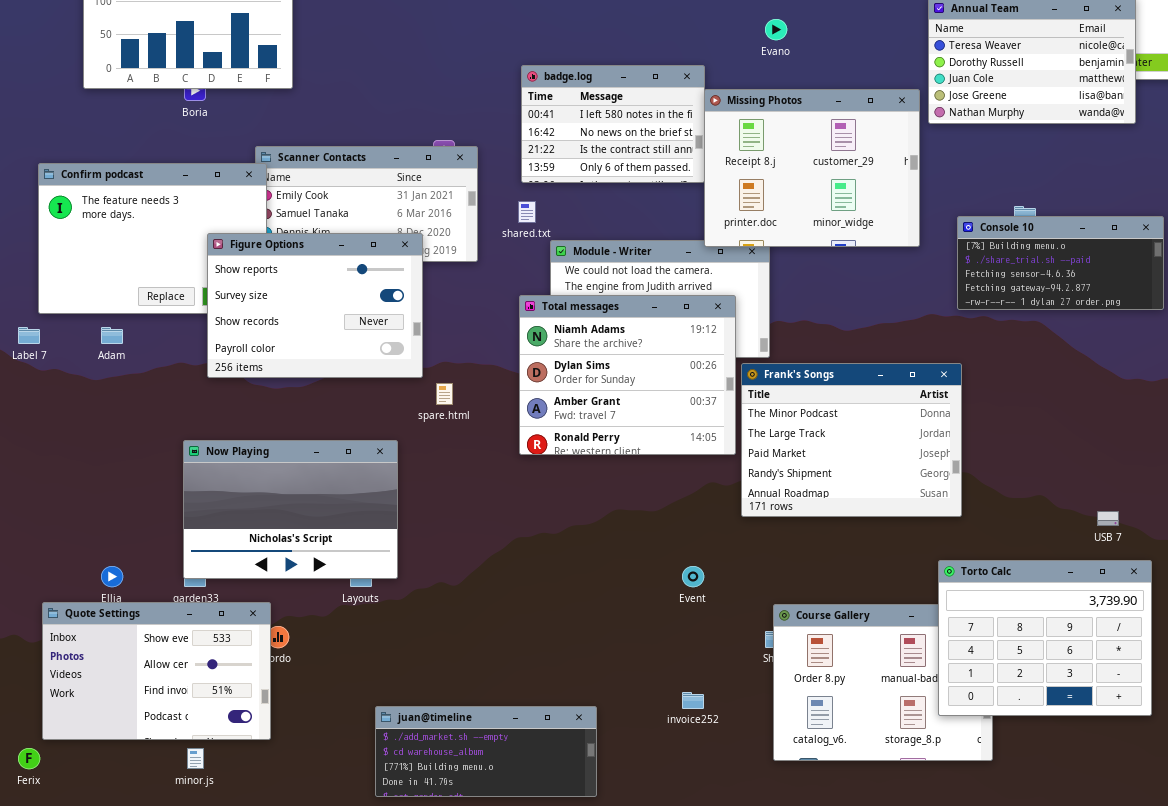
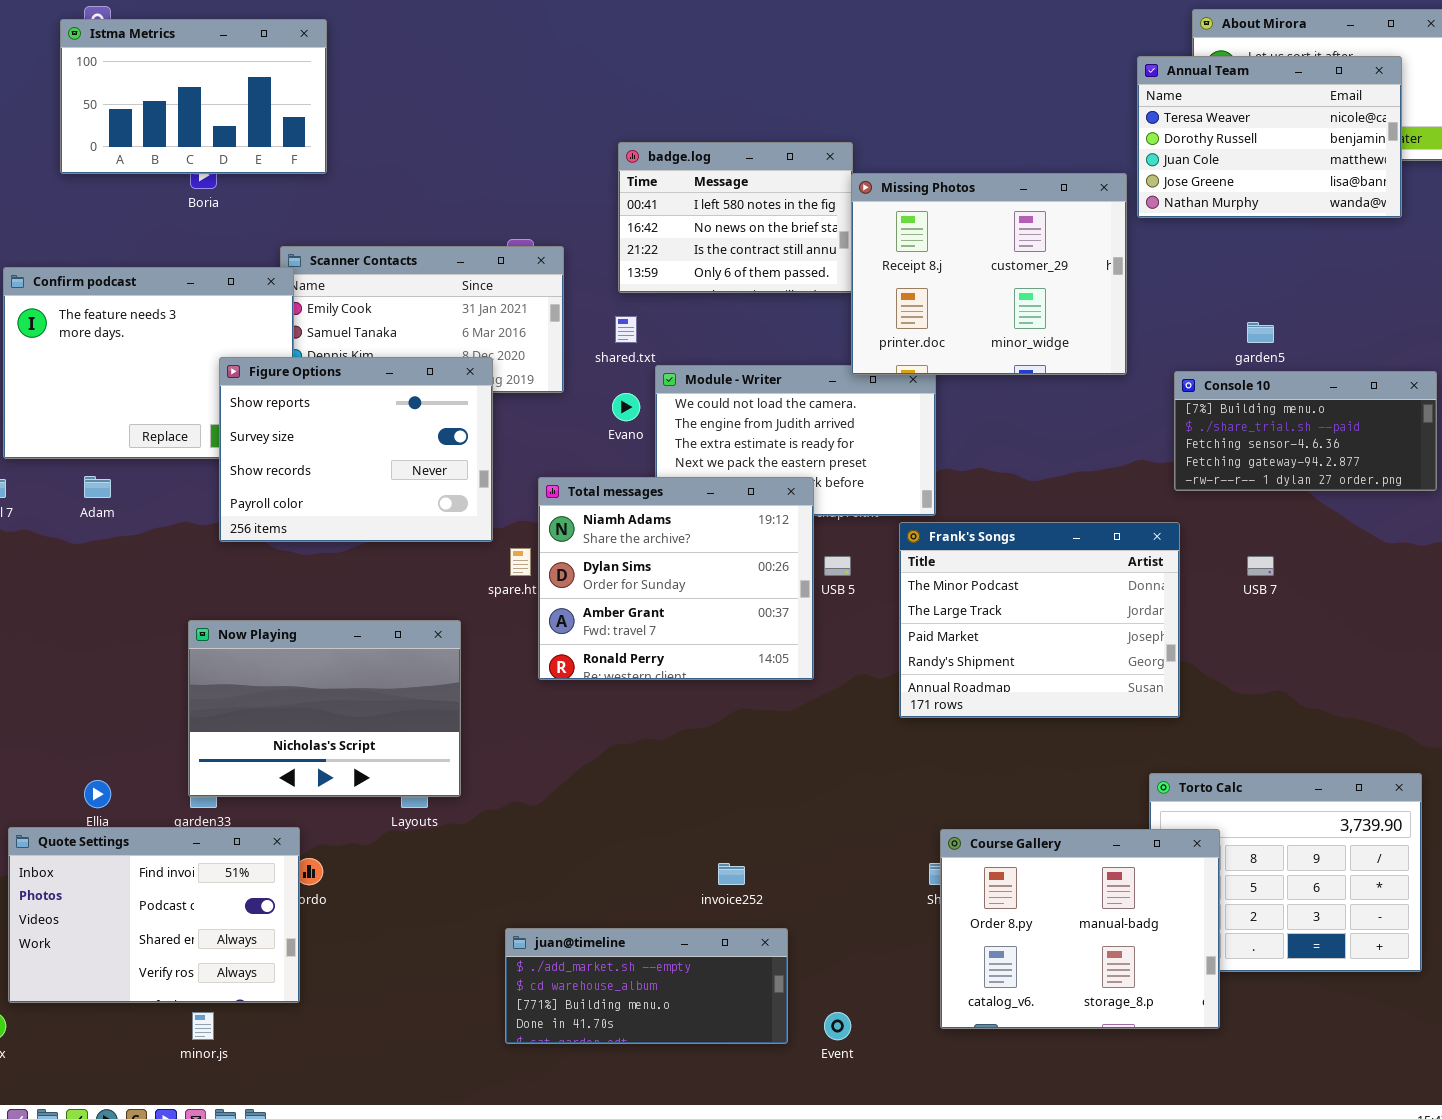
Evano: [765,19,787,40] -> [612,393,640,421], moved
Console 10: [957,216,1164,310] -> [1174,371,1437,491], moved
Total messages: [519,295,736,455] -> [538,477,814,680], moved
USB 7: [1097,511,1119,526] -> [1247,556,1274,576], moved
Event: [682,566,704,587] -> [824,1012,851,1040], moved
Quote Settings: [42,602,271,740] -> [8,827,300,1003], scrolled down 2 rows
Course Gallery: [773,604,993,761] -> [940,829,1220,1029], raised
invoice252: [682,692,704,709] -> [718,863,745,885], moved
juan@timeline: [375,706,597,797] -> [505,928,788,1044], moved

